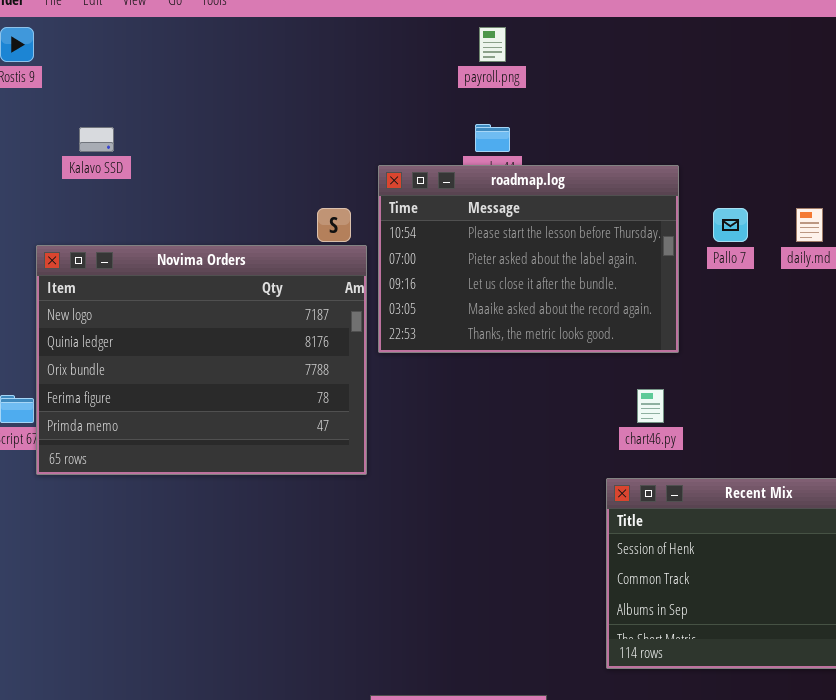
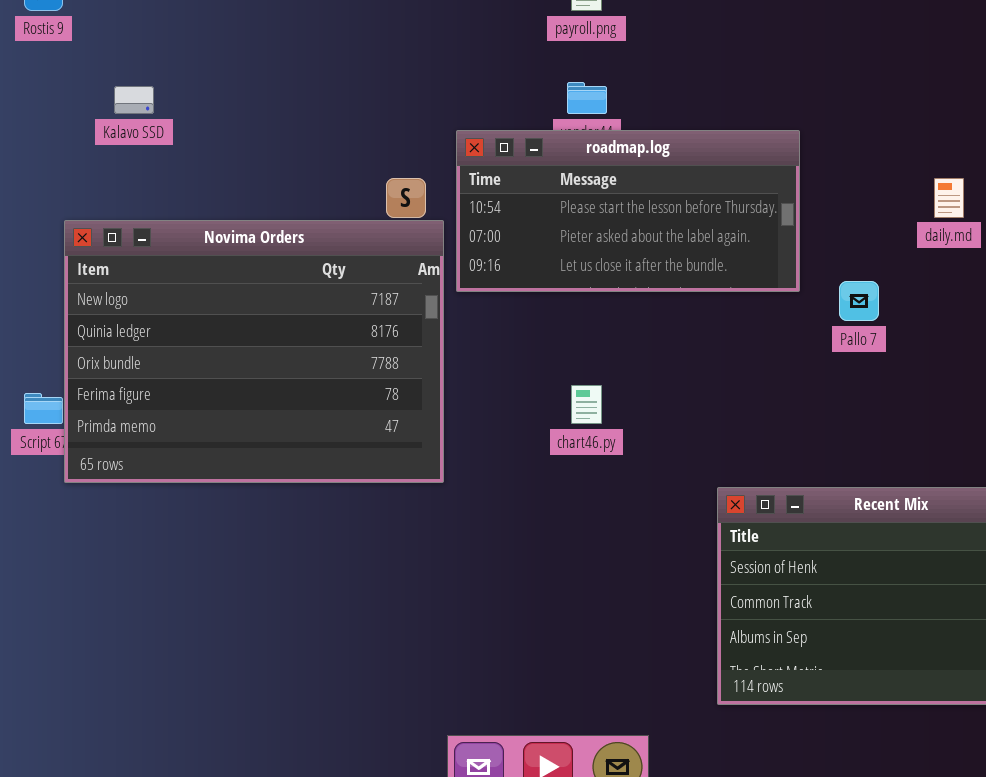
roadmap.log: [378,165,679,353] -> [456,130,800,292], resized
Pallo 7: [713,208,748,242] -> [839,281,879,321], moved
chart46.py: [637,389,664,423] -> [571,385,602,424], moved

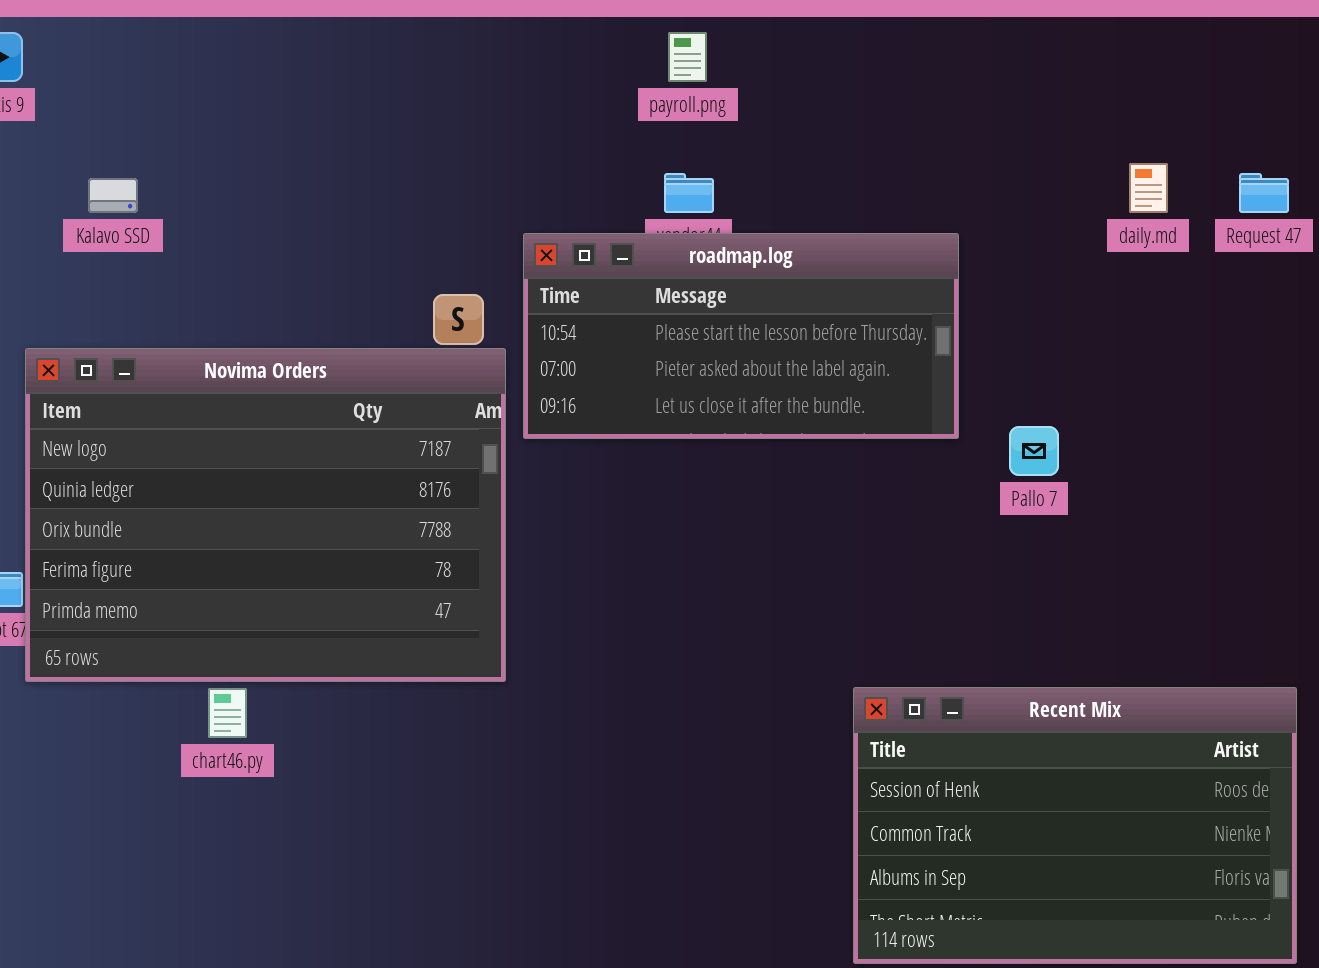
daily.md: [934,178,964,218] -> [1129,163,1168,213], moved
chart46.py: [571,385,602,424] -> [208,688,247,738], moved

